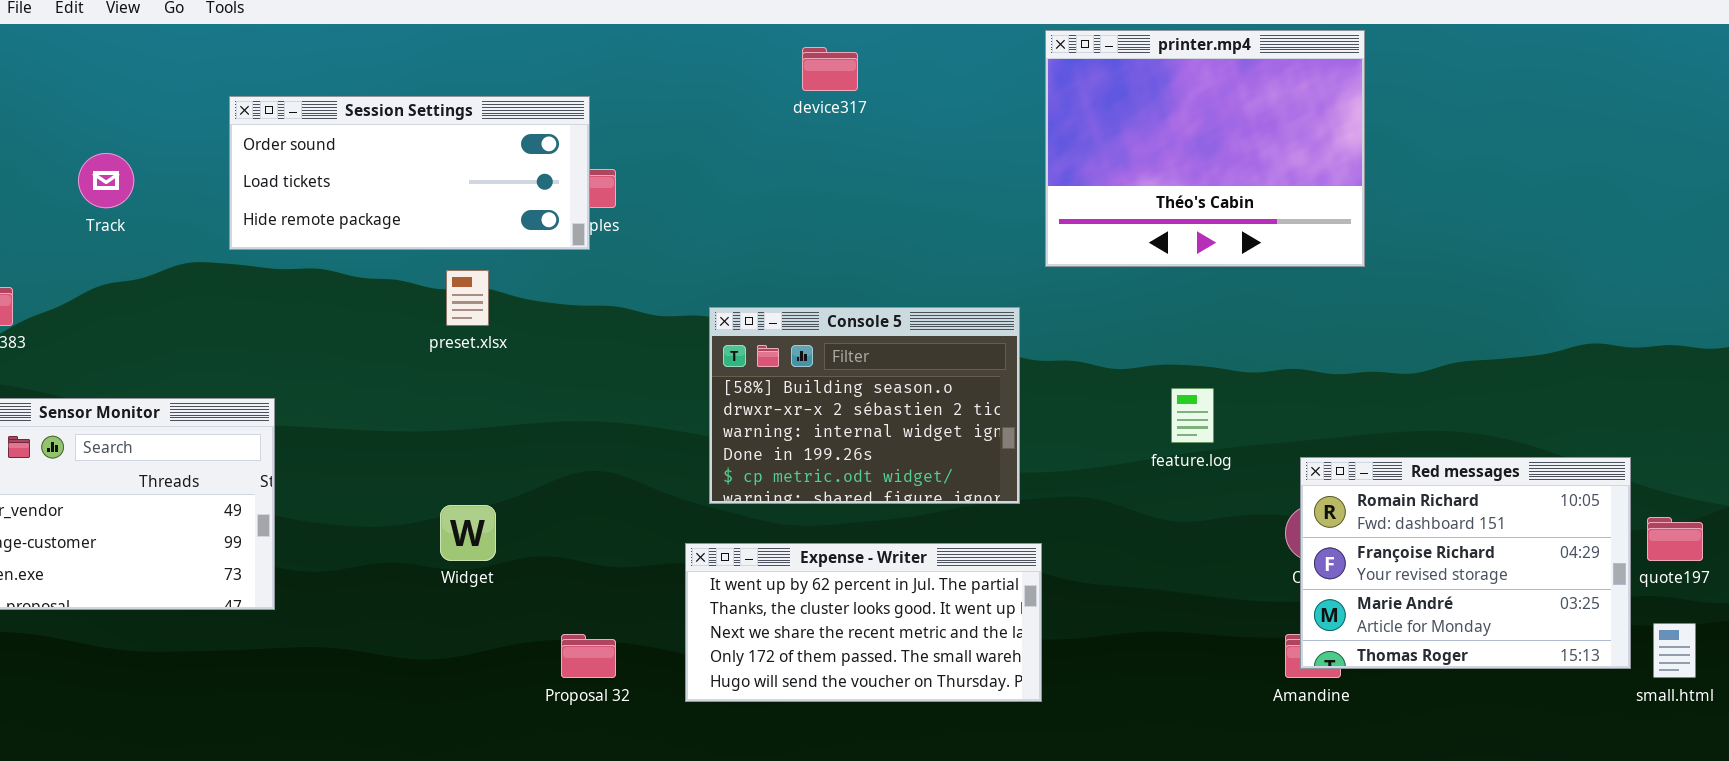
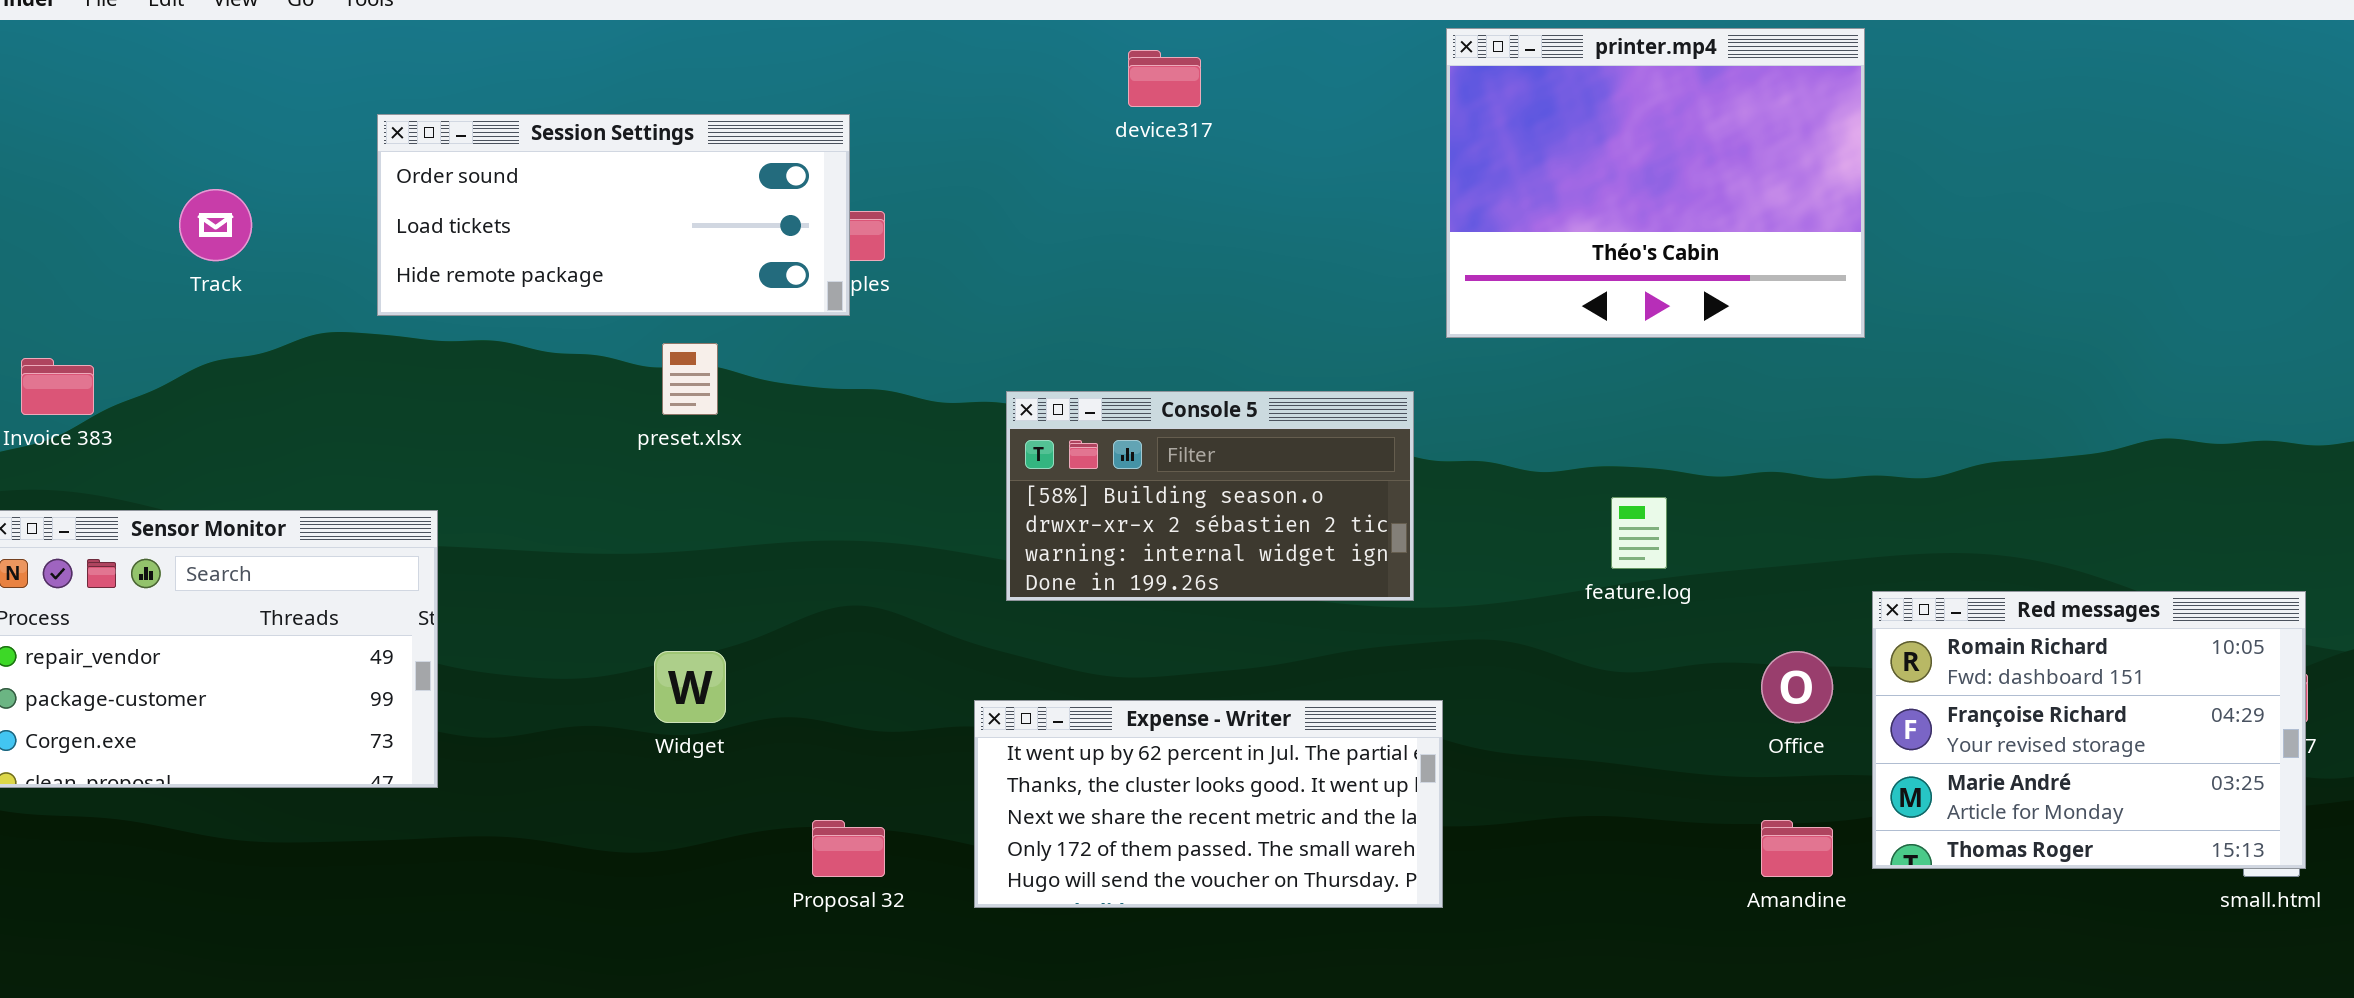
Console 5: [709,307,1020,504] -> [1006,391,1414,601], resized
Red messages: [1300,457,1631,669] -> [1872,591,2306,869], moved

